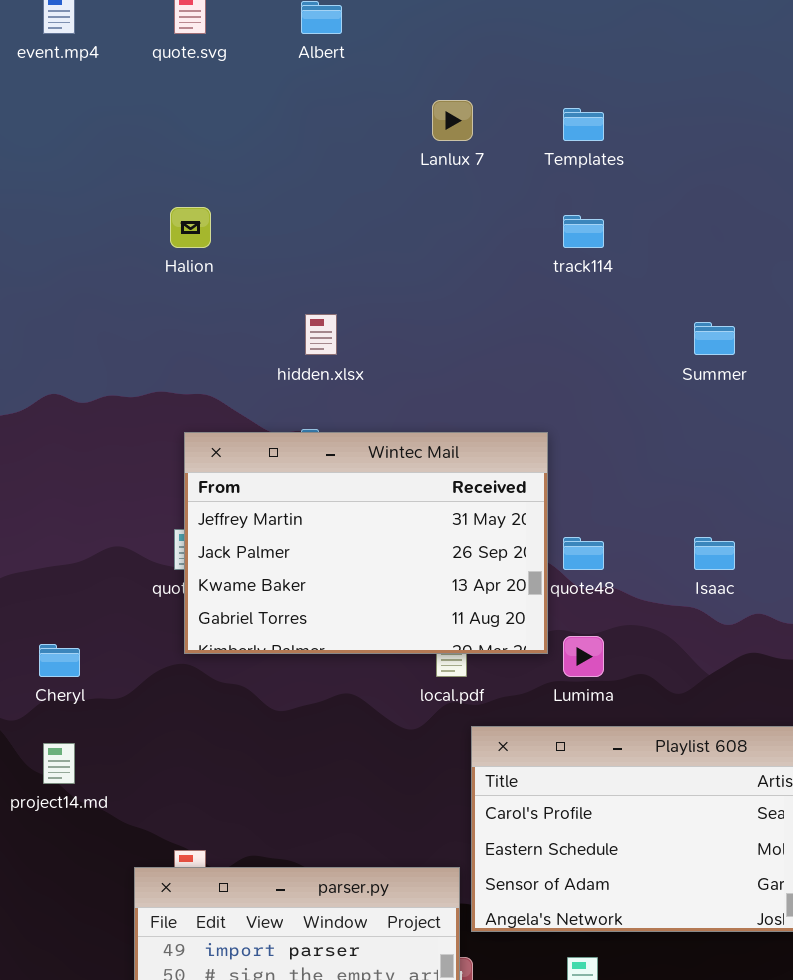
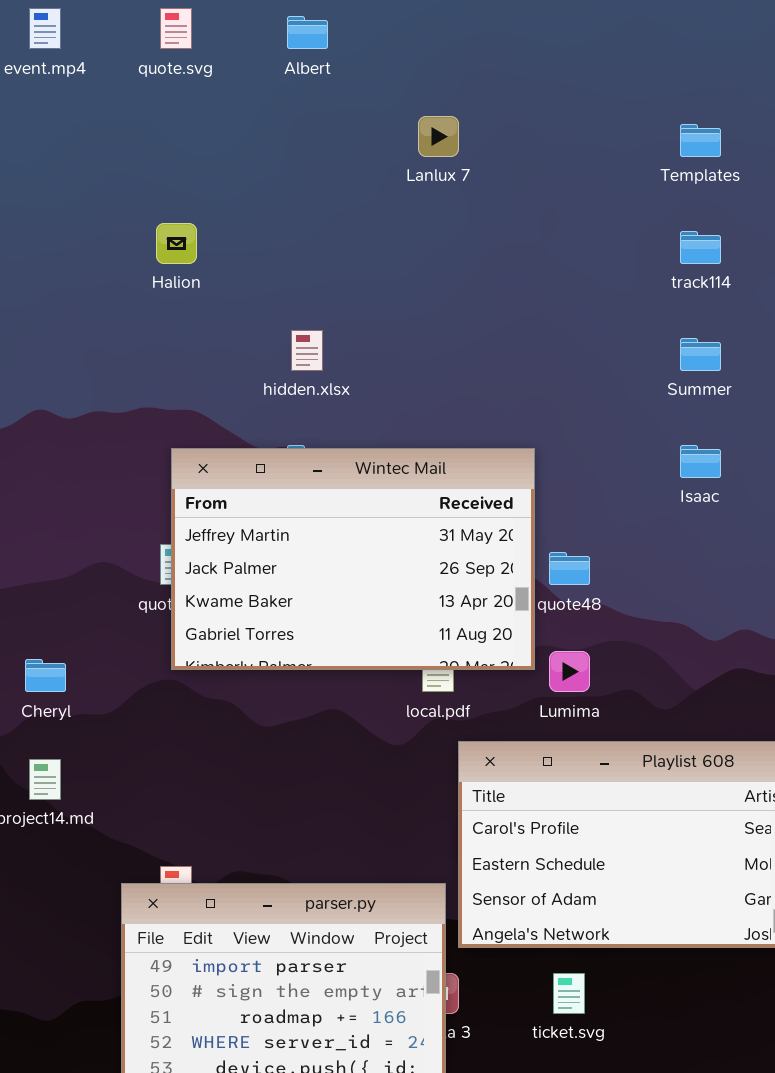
Templates: [563,108,604,141] -> [680,124,721,157], moved
track114: [563,215,604,248] -> [680,231,721,264], moved
Isaac: [694,537,735,570] -> [680,445,721,478], moved

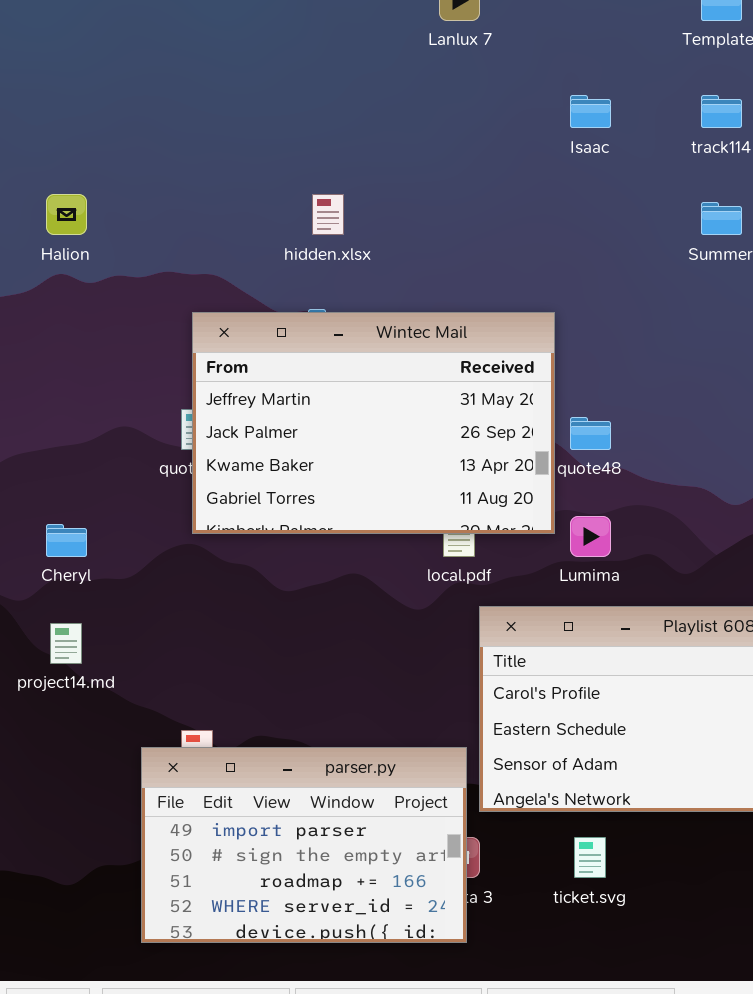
Halion: [156,223,197,264] -> [46,194,87,235], moved
Isaac: [680,445,721,478] -> [570,95,611,128], moved

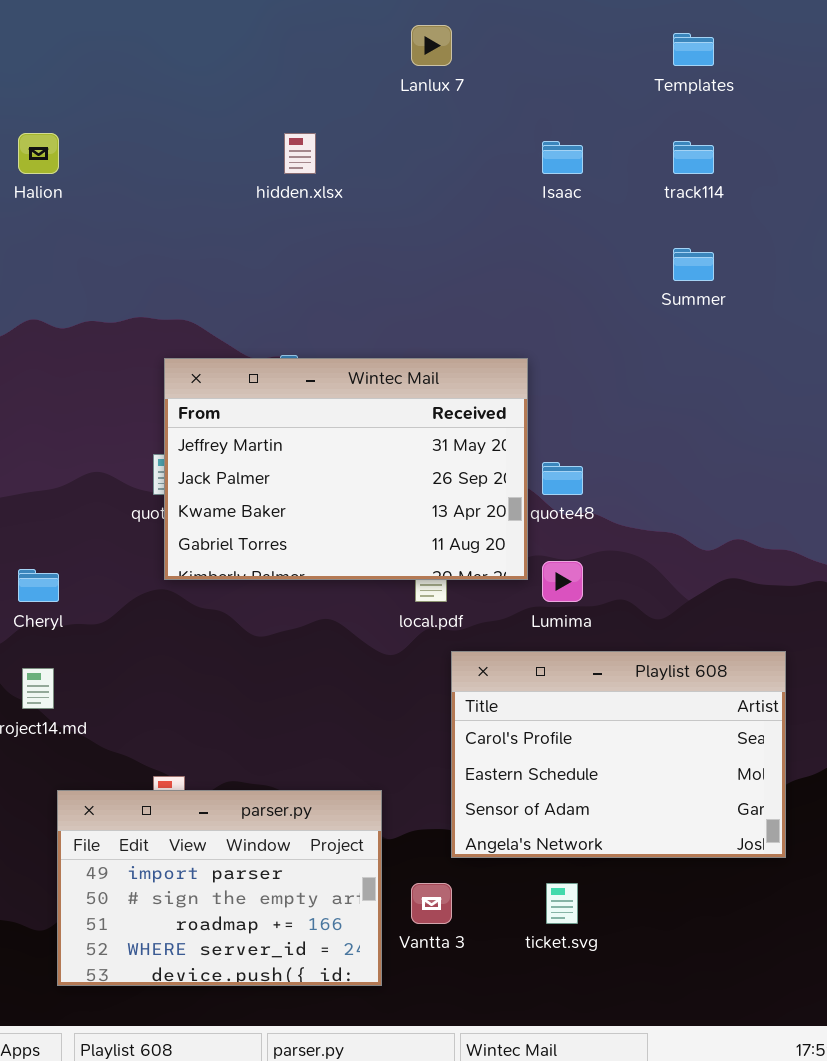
Halion: [46,194,87,235] -> [18,133,59,174], moved
hidden.xlsx: [312,194,344,235] -> [284,133,316,174], moved
parser.py: [141,747,467,943] -> [57,790,382,986], moved

